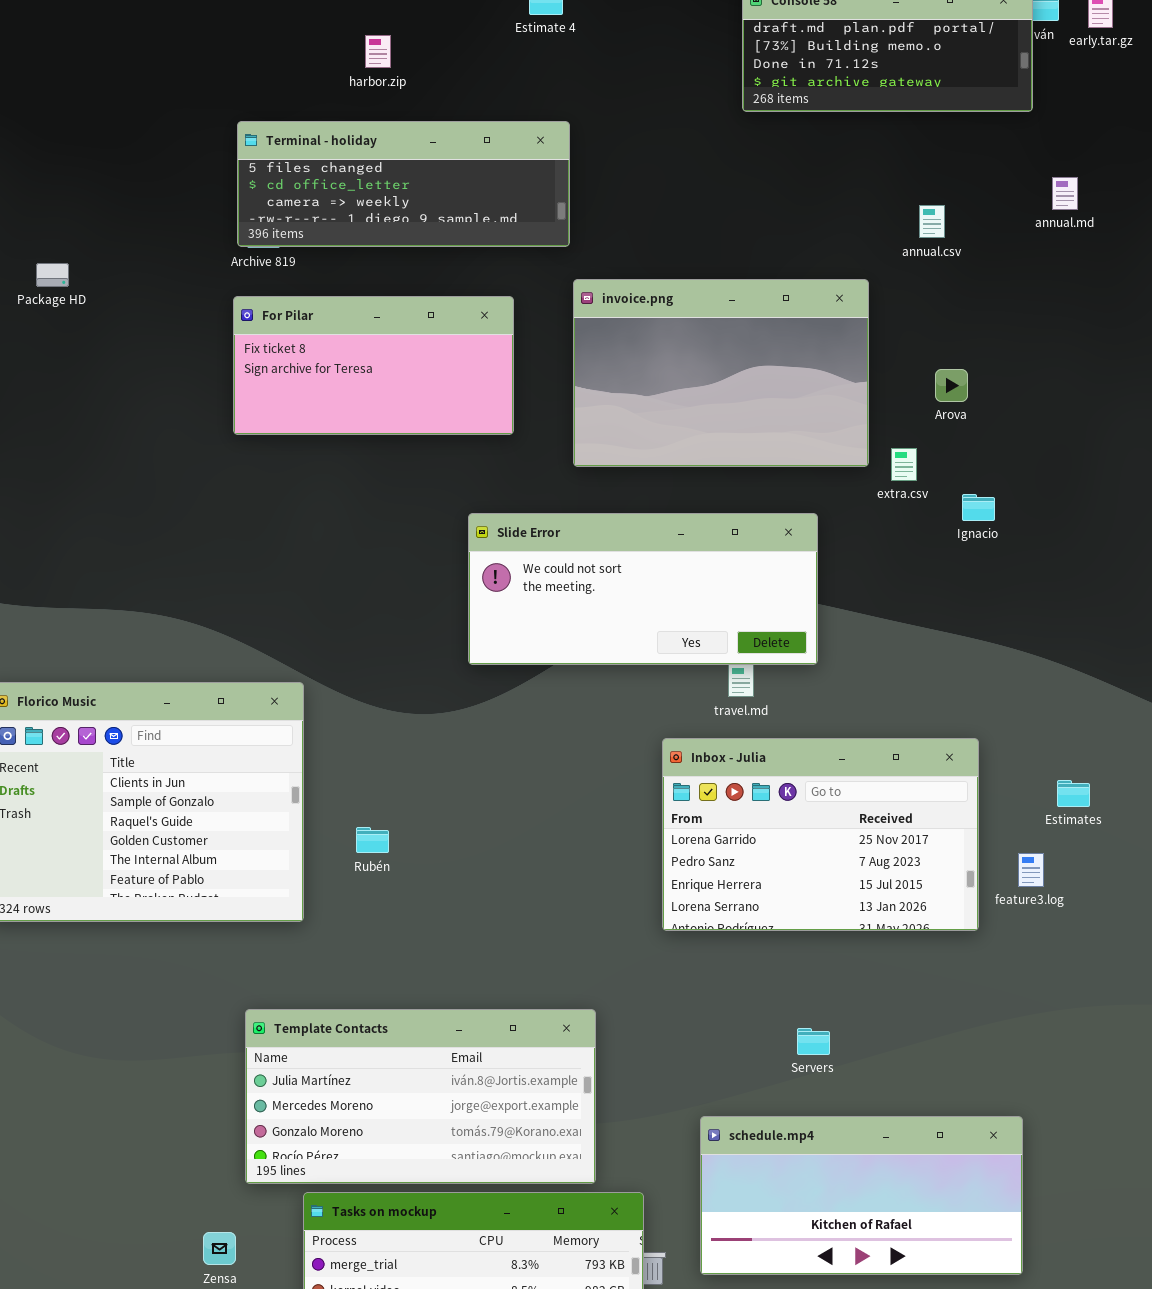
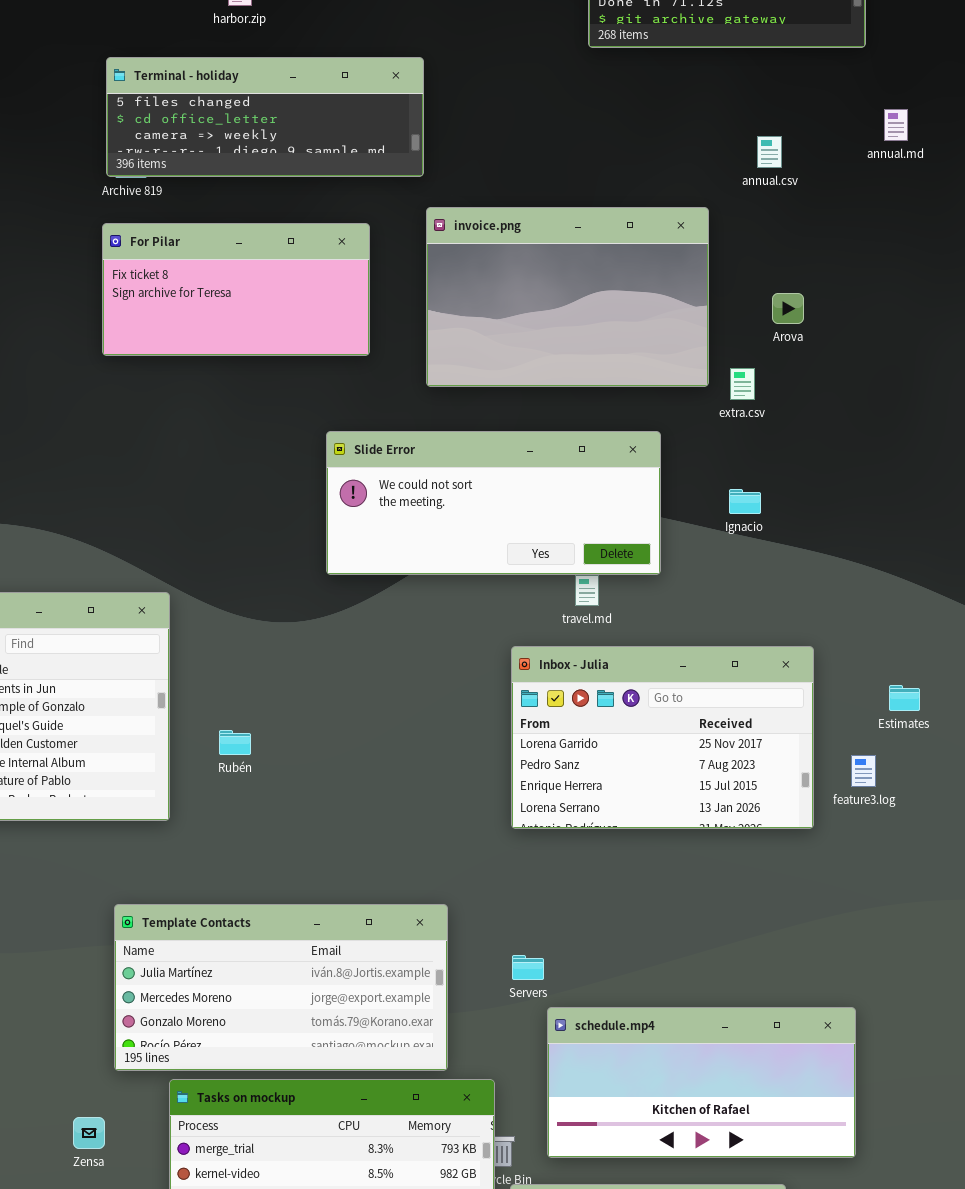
Ignacio: [962,494,995,521] -> [729,489,761,514], moved
Servers: [797,1028,830,1055] -> [512,955,544,980], moved

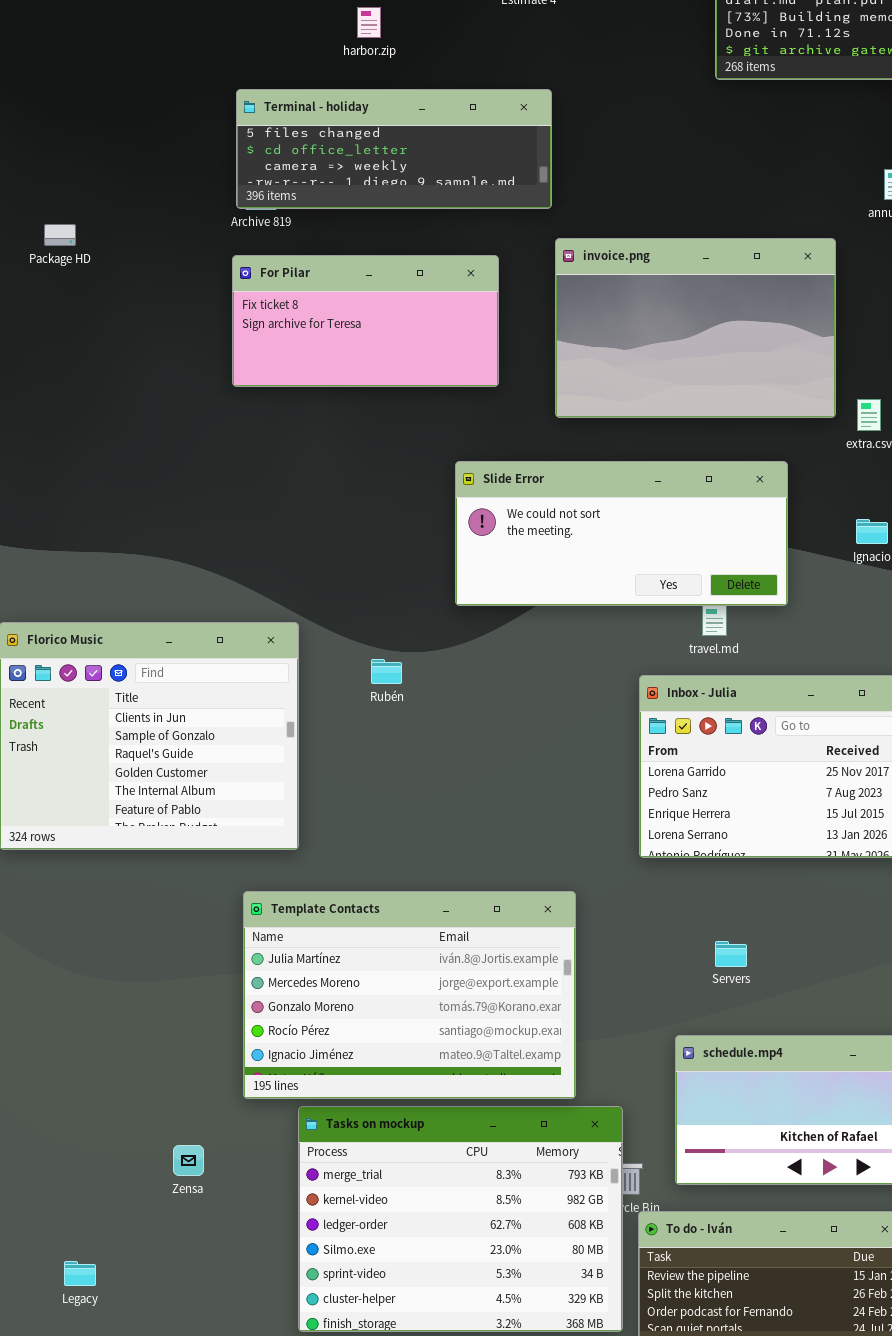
Rubén: [219,730,251,755] -> [371,659,402,684], moved
Template Contacts: [114,904,448,1071] -> [243,891,576,1099], resized
Servers: [512,955,544,980] -> [715,941,747,967], moved
Zensa: [73,1117,105,1149] -> [173,1145,204,1176], moved

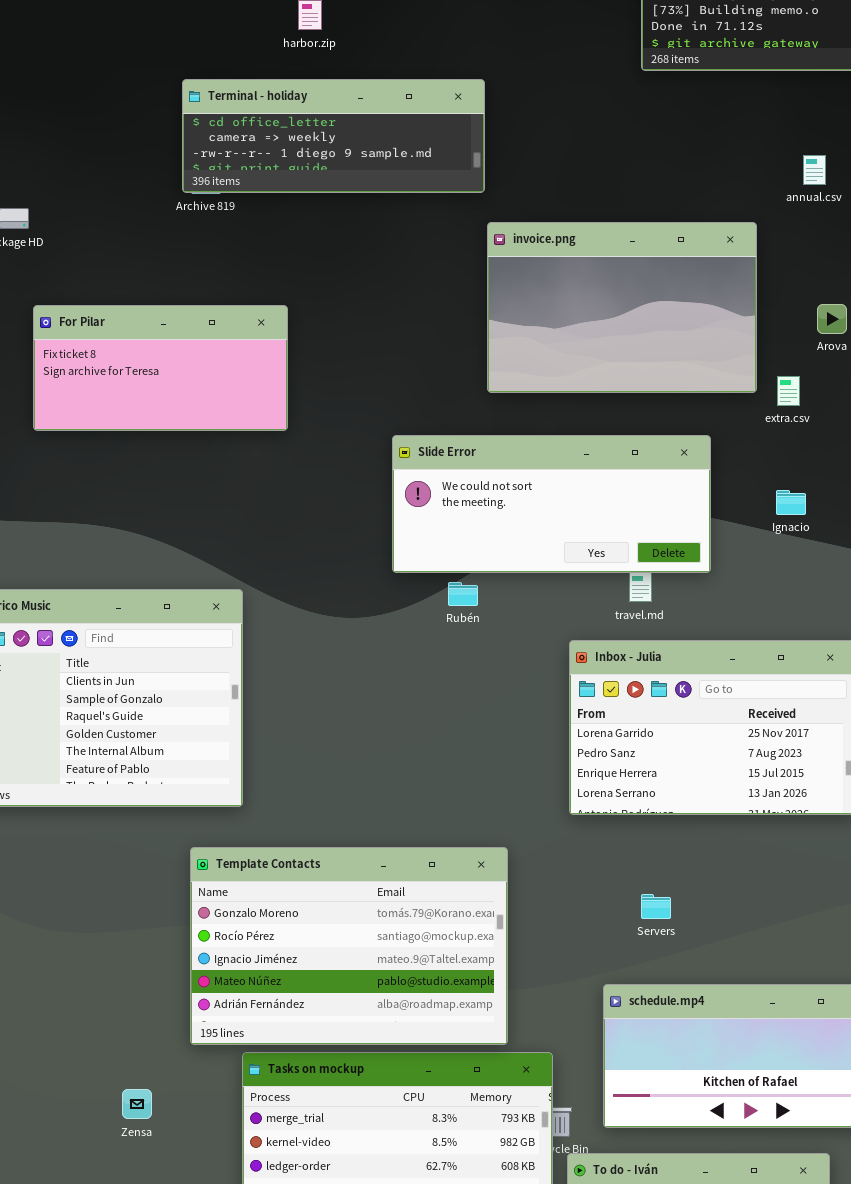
Terminal - holiday: [236,89,552,209] -> [182,79,485,193], scrolled down 1 row
For Pilar: [232,255,499,387] -> [33,305,288,431], moved
Rubén: [371,659,402,684] -> [448,582,478,606], moved
Template Contacts: [243,891,576,1099] -> [190,847,508,1045], scrolled down 2 rows

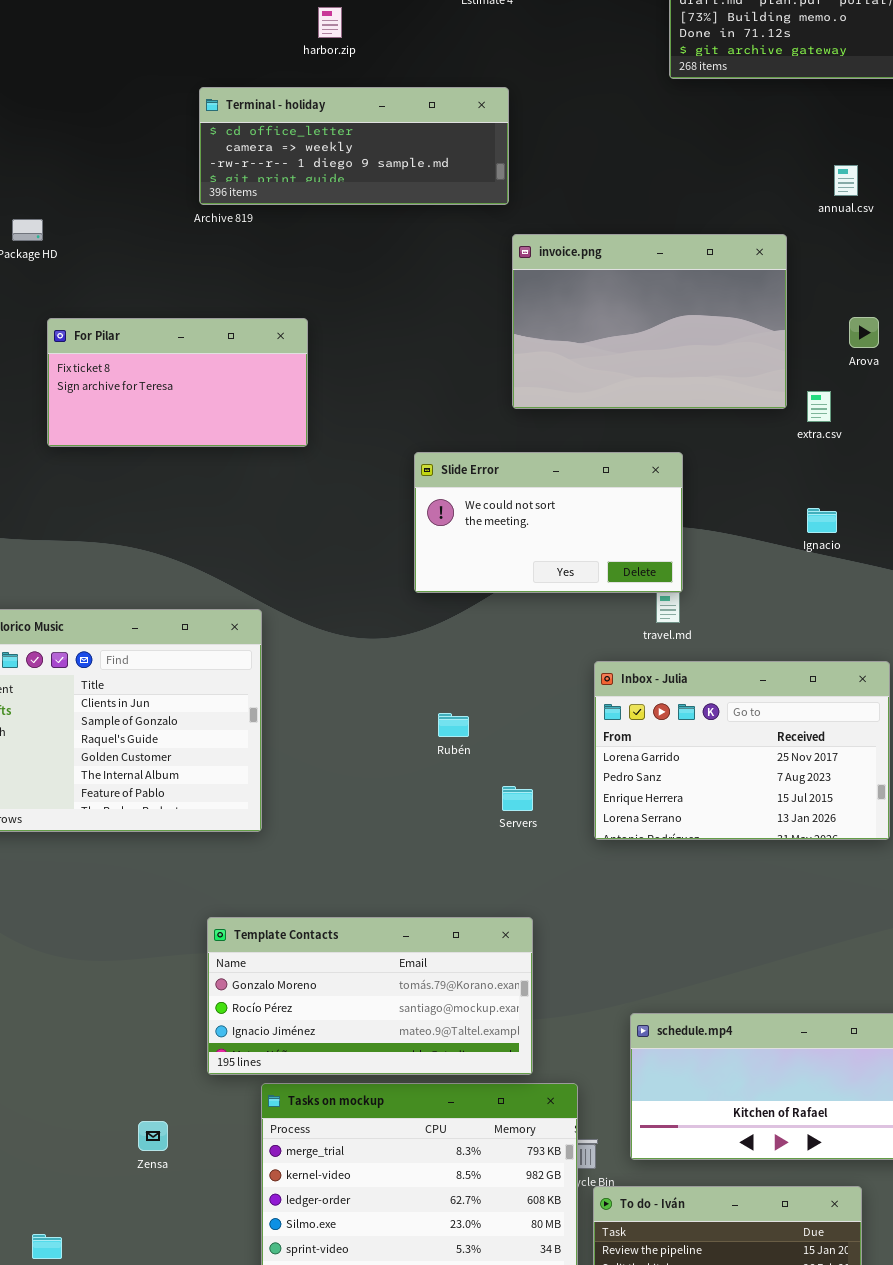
Slide Error: [392,435,711,573] -> [414,452,683,593], resized
Rubén: [448,582,478,606] -> [438,713,469,737], moved
Template Contacts: [190,847,508,1045] -> [207,917,533,1075], resized
Servers: [641,894,671,919] -> [502,786,533,811], moved

